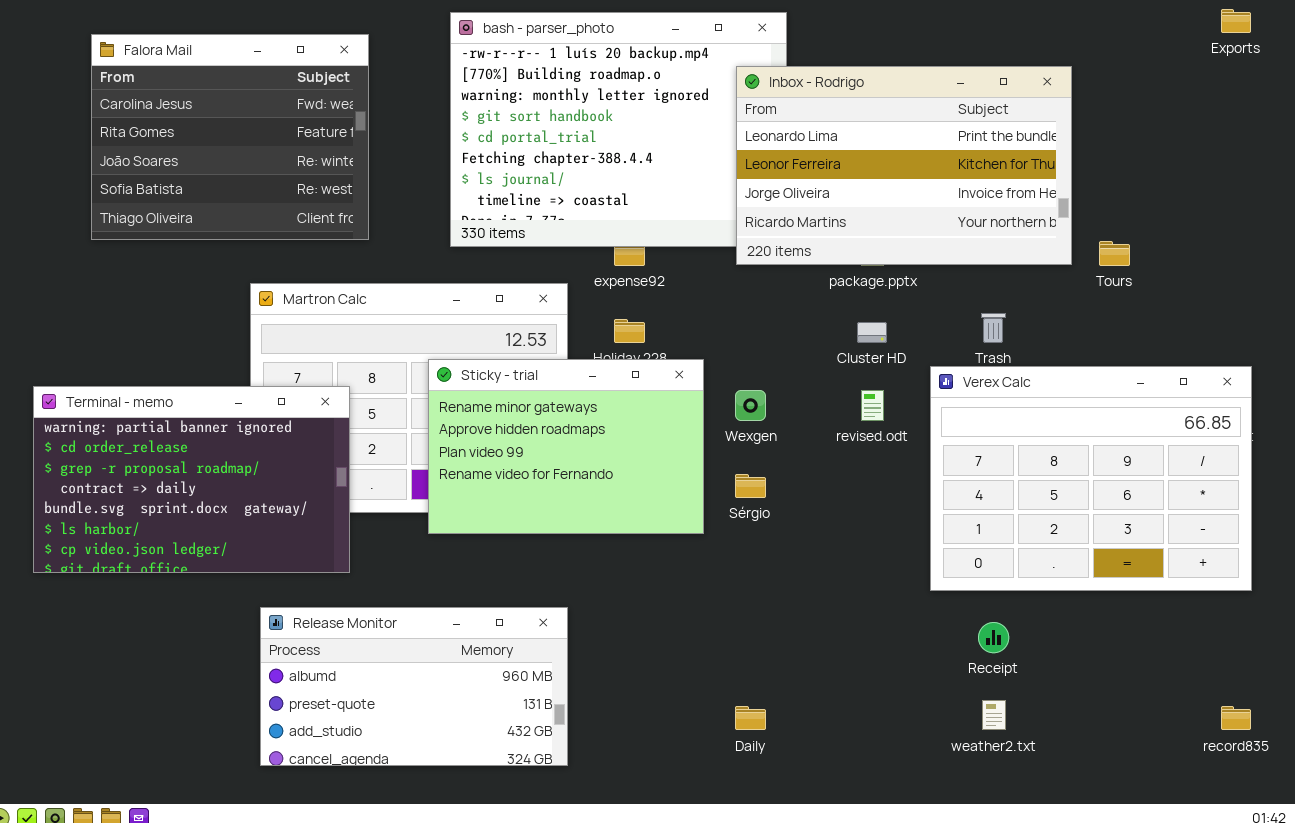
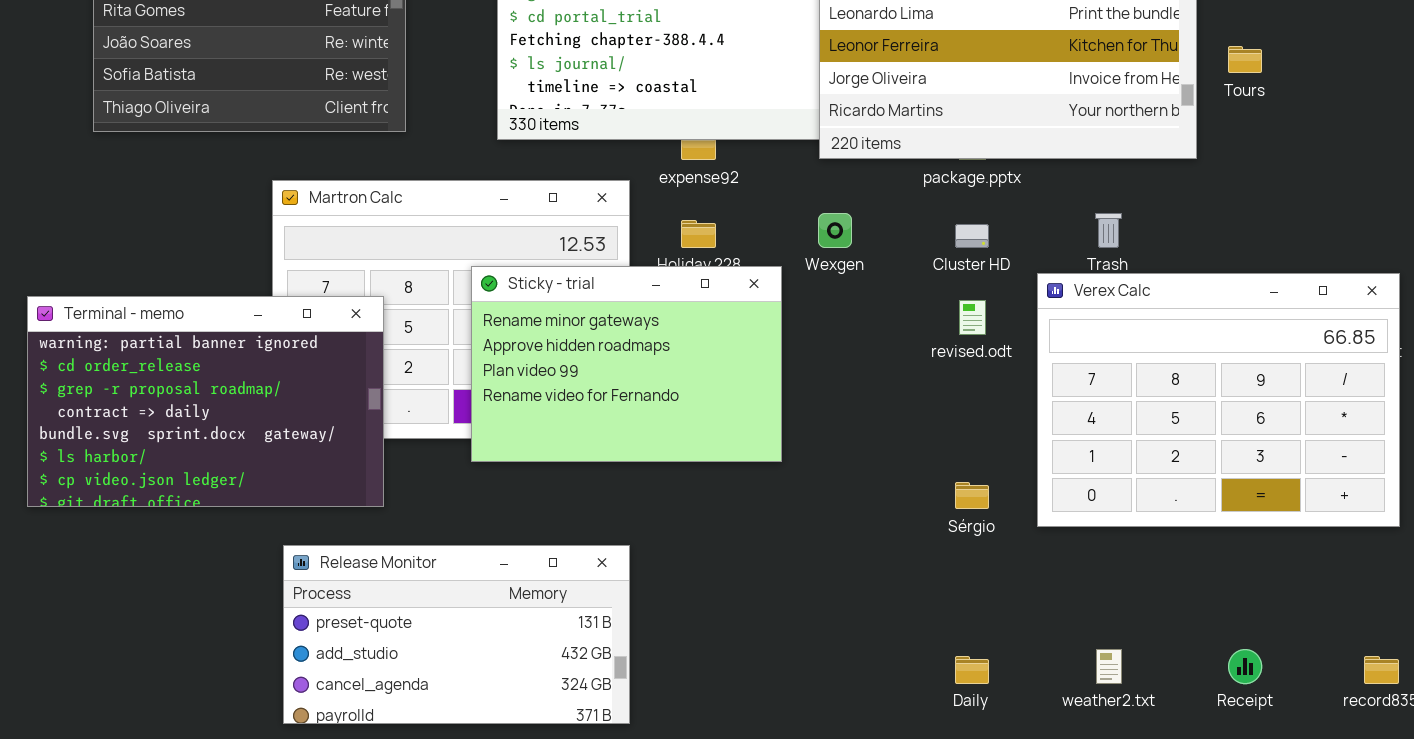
Tours: [1099,241,1130,266] -> [1228,46,1262,73], moved
Wexgen: [735,390,766,421] -> [818,213,852,248], moved
Sérgio: [735,474,766,498] -> [955,482,989,509], moved
Release Monitor: [260,607,568,766] -> [283,545,630,724], scrolled down 1 row
Receipt: [978,622,1009,653] -> [1228,649,1262,684], moved
Daily: [735,706,766,730] -> [955,656,989,684], moved

